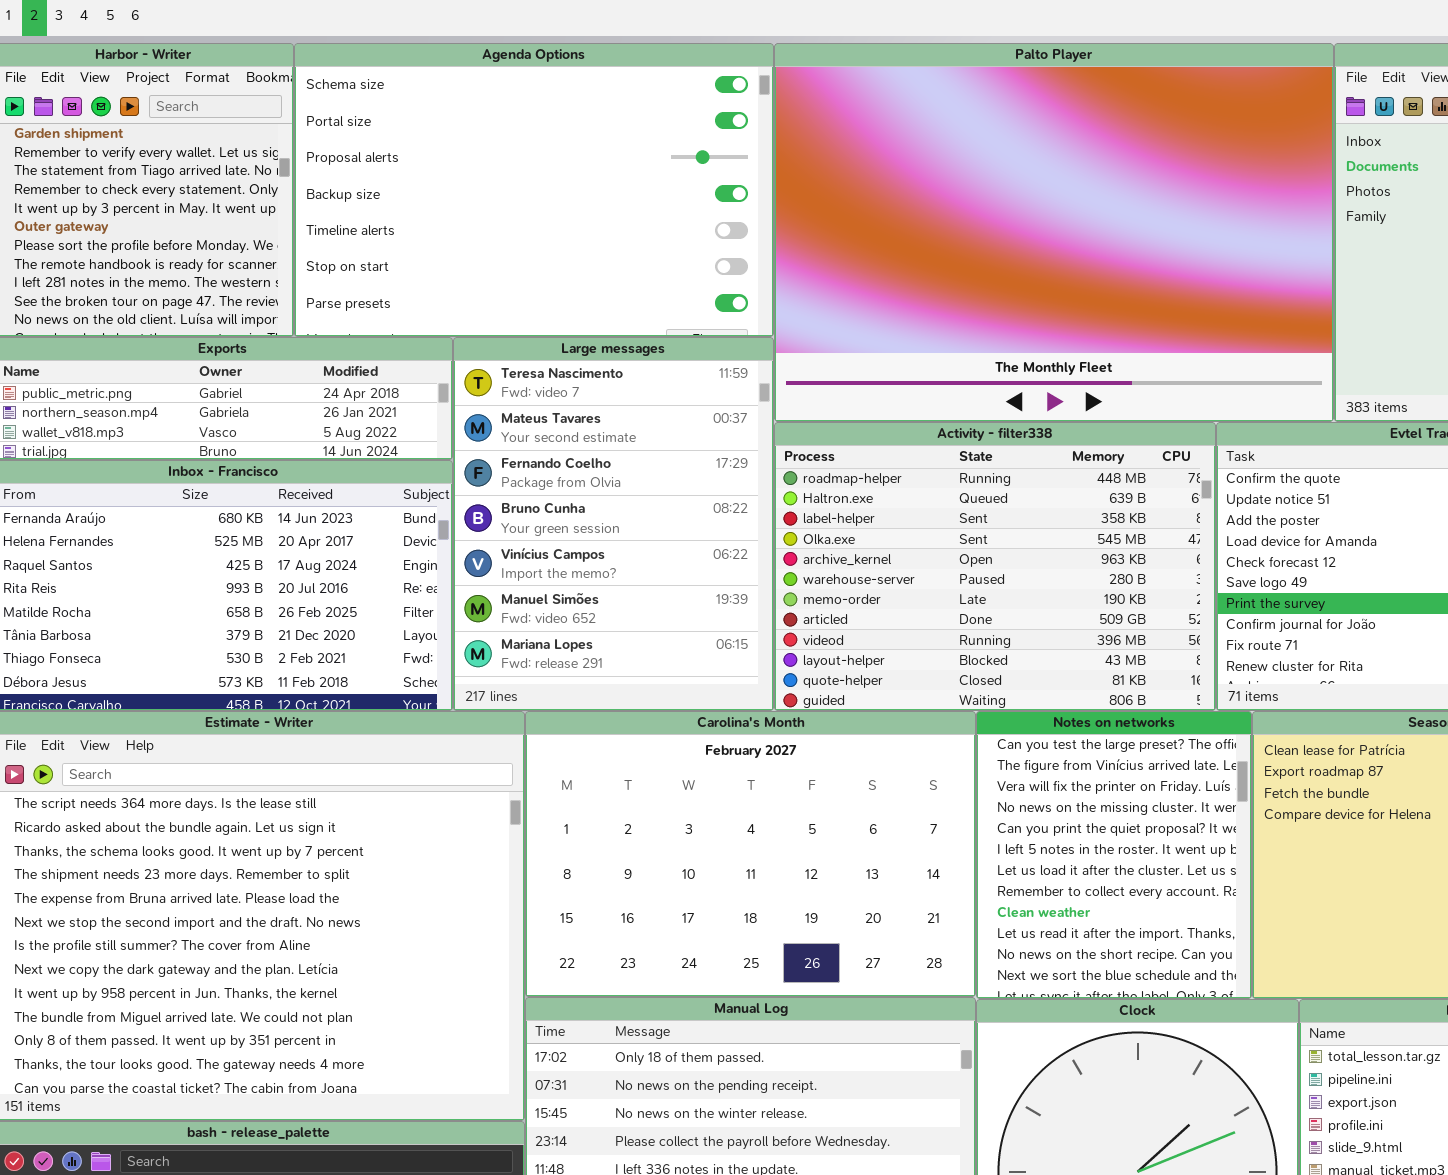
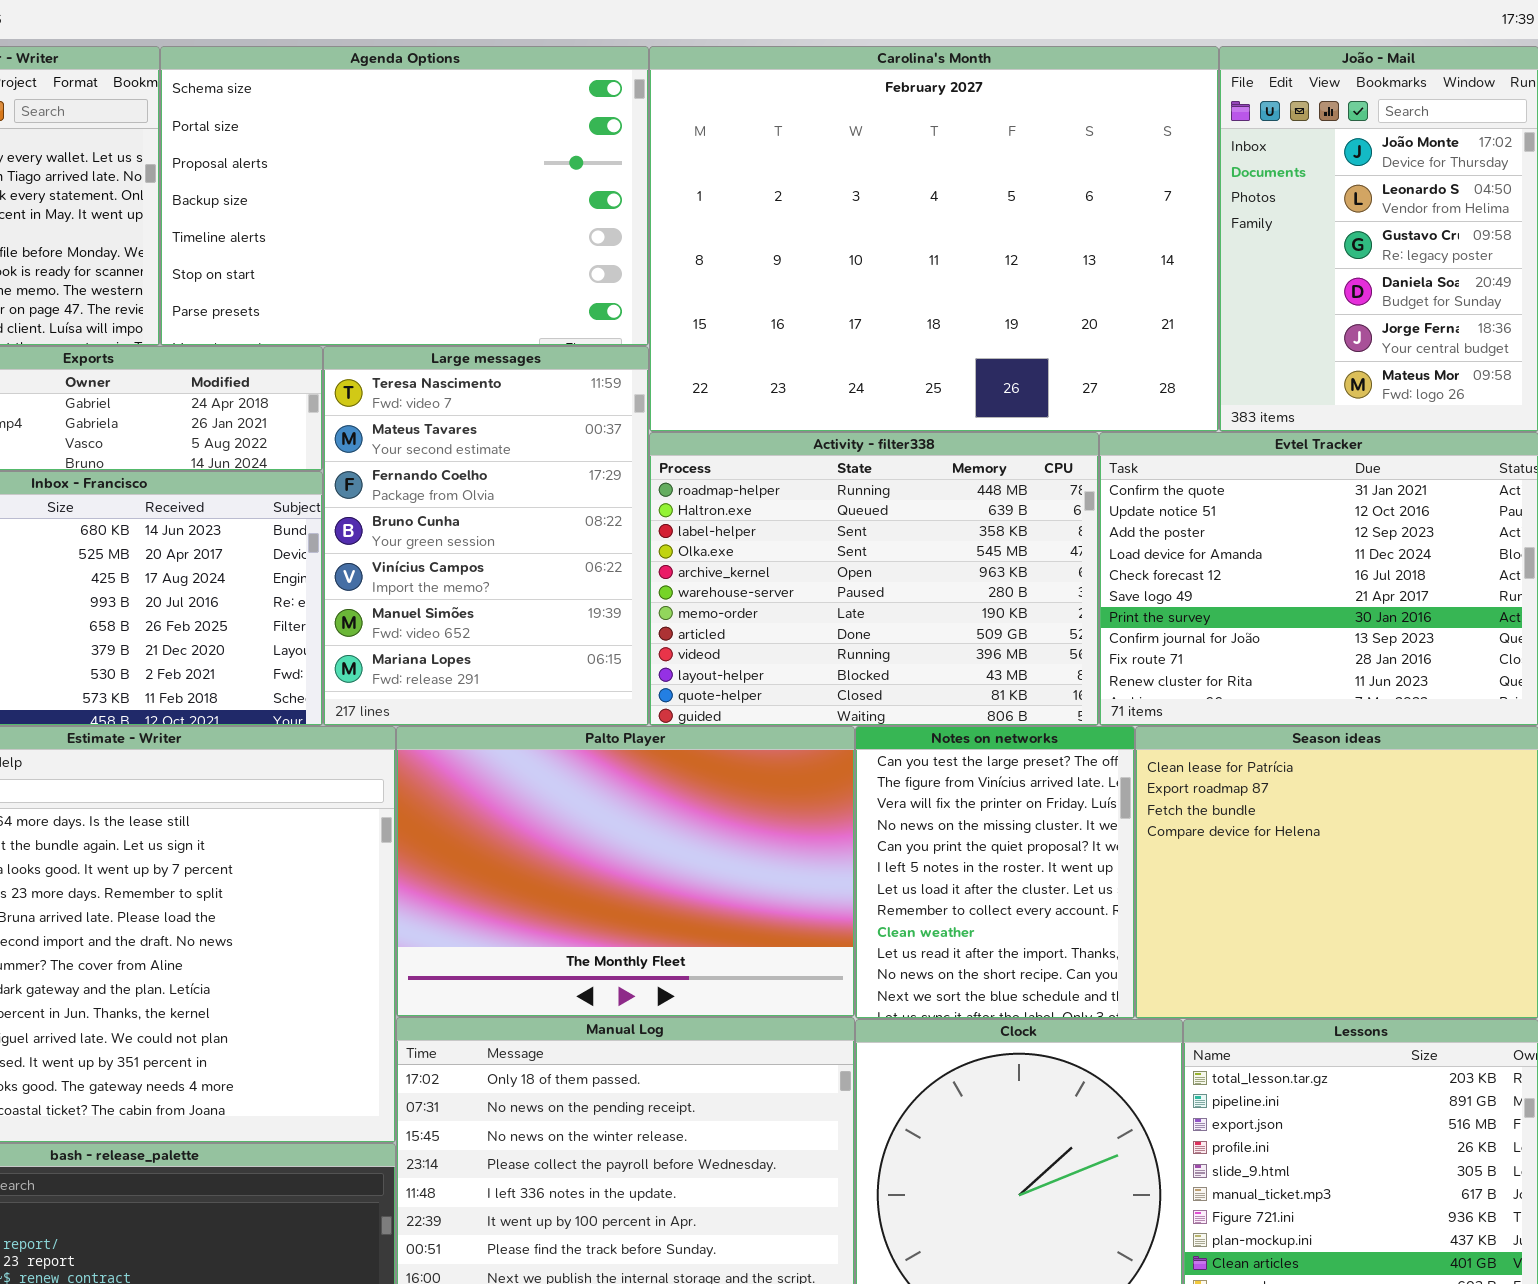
Palto Player: [774,43,1334,422] -> [396,726,855,1017], moved, resized
Carolina's Month: [525,711,976,997] -> [649,46,1219,432], moved, resized

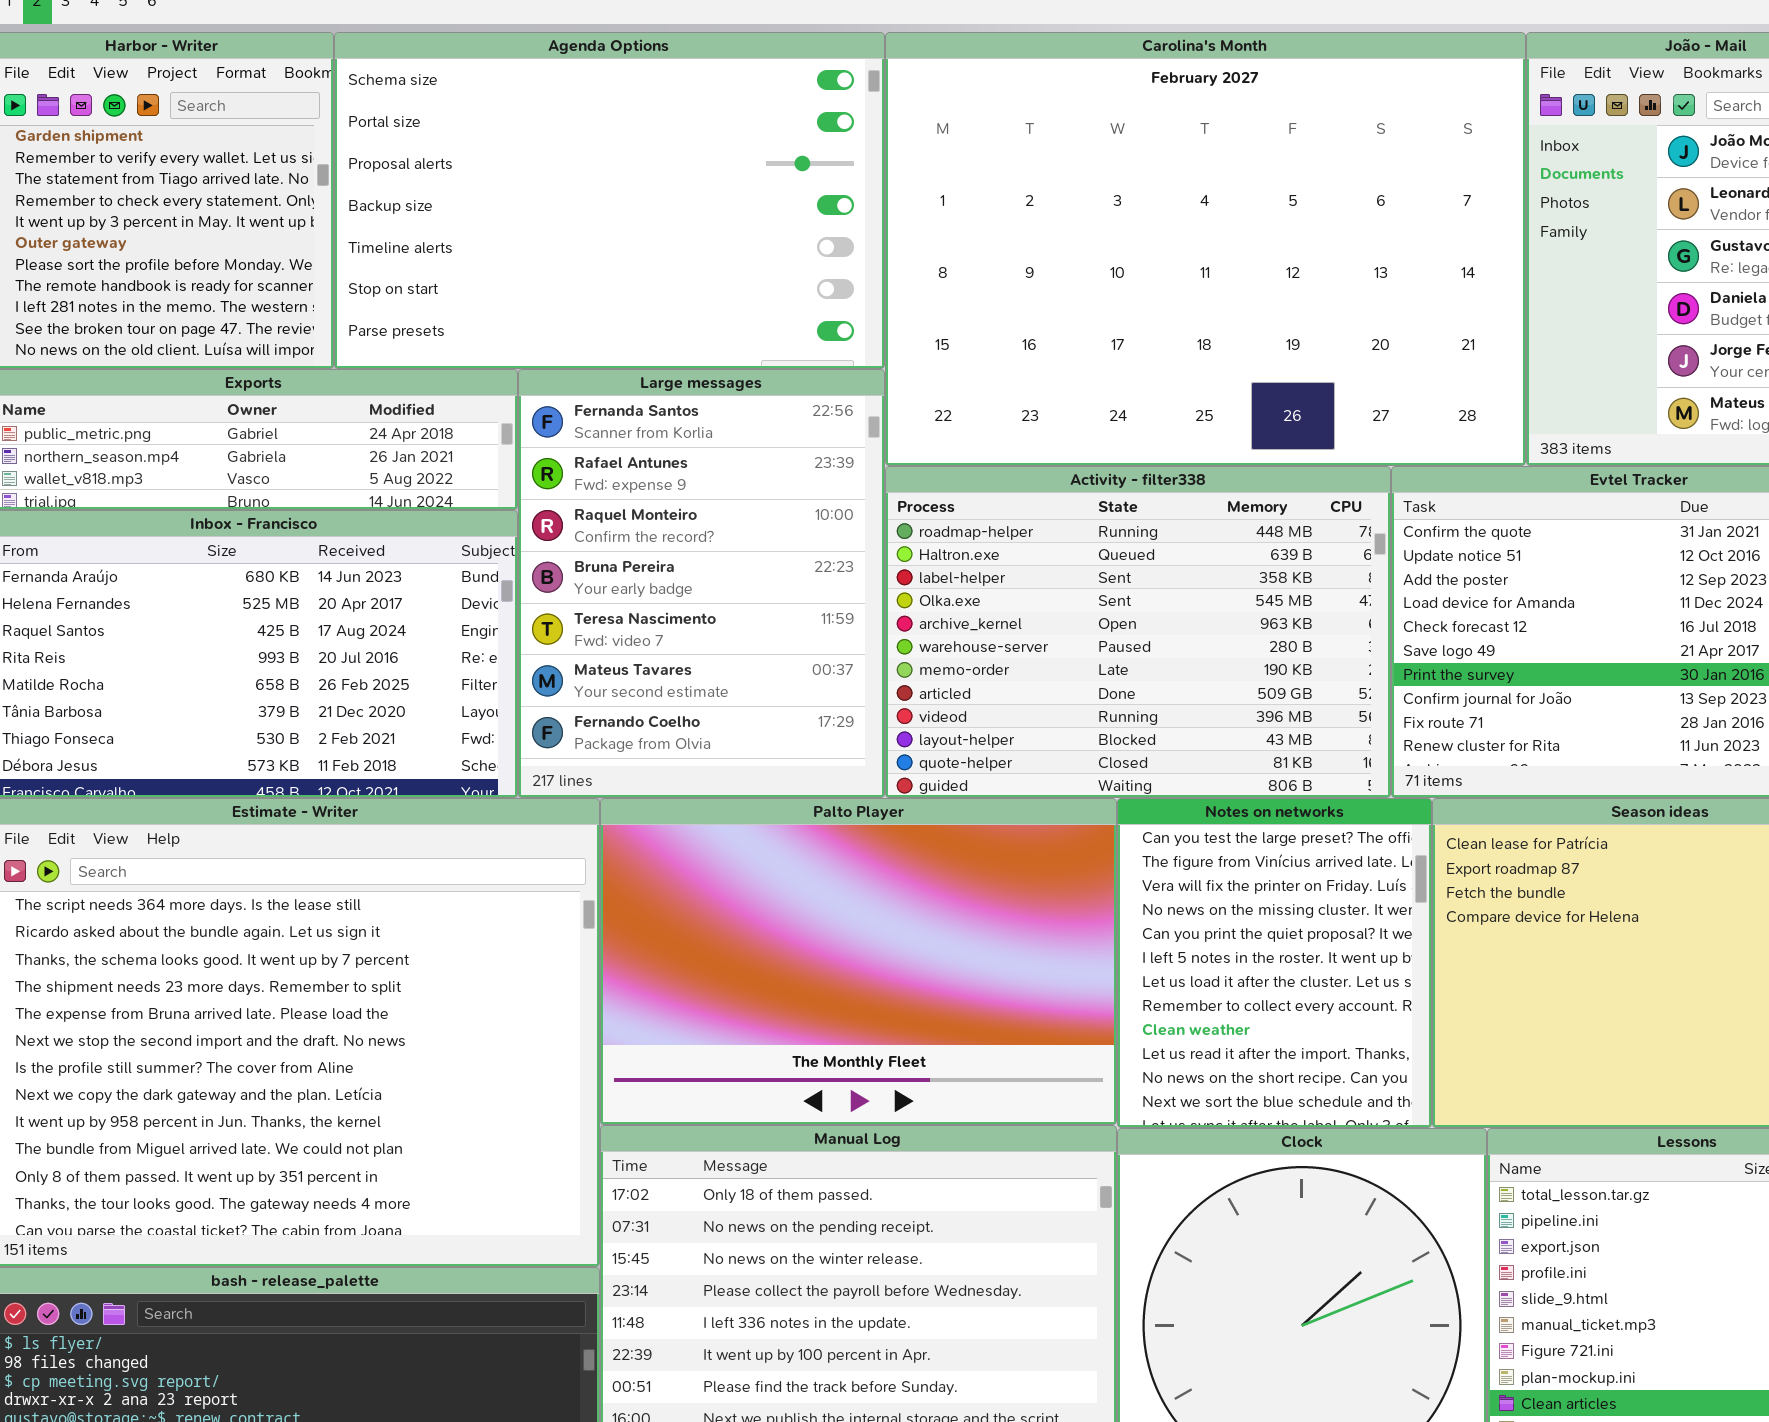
Large messages: [323,346,649,726] -> [518,369,885,798], scrolled up 4 rows

